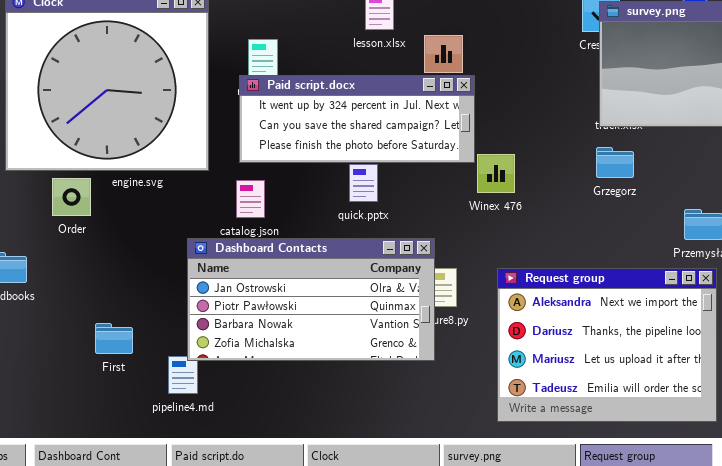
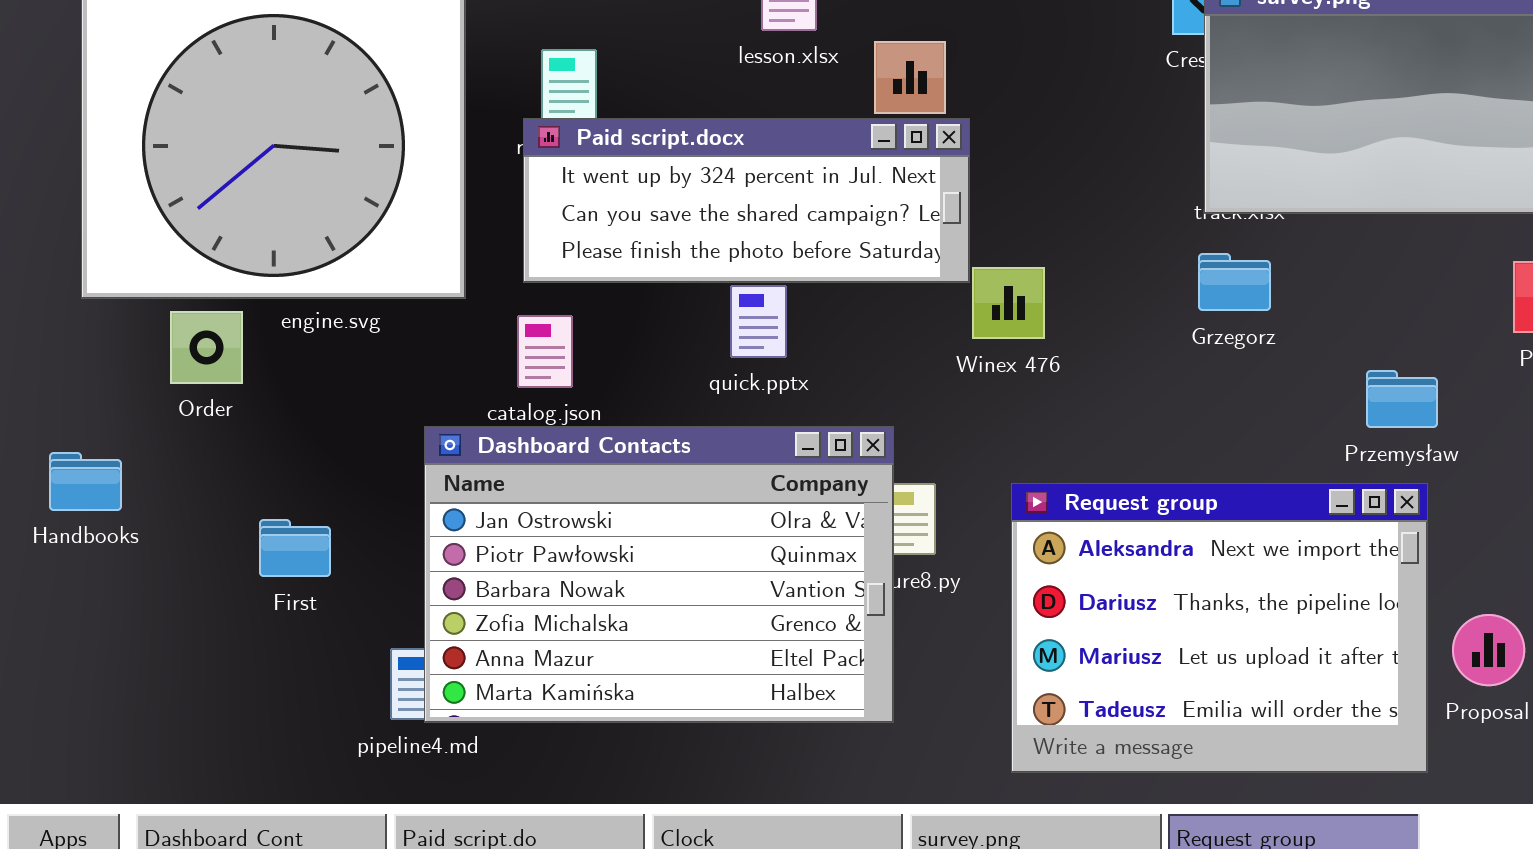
Dashboard Contacts: [187,238,435,361] -> [424,426,894,723], resized
First: [95,323,133,354] -> [259,519,331,577], moved

